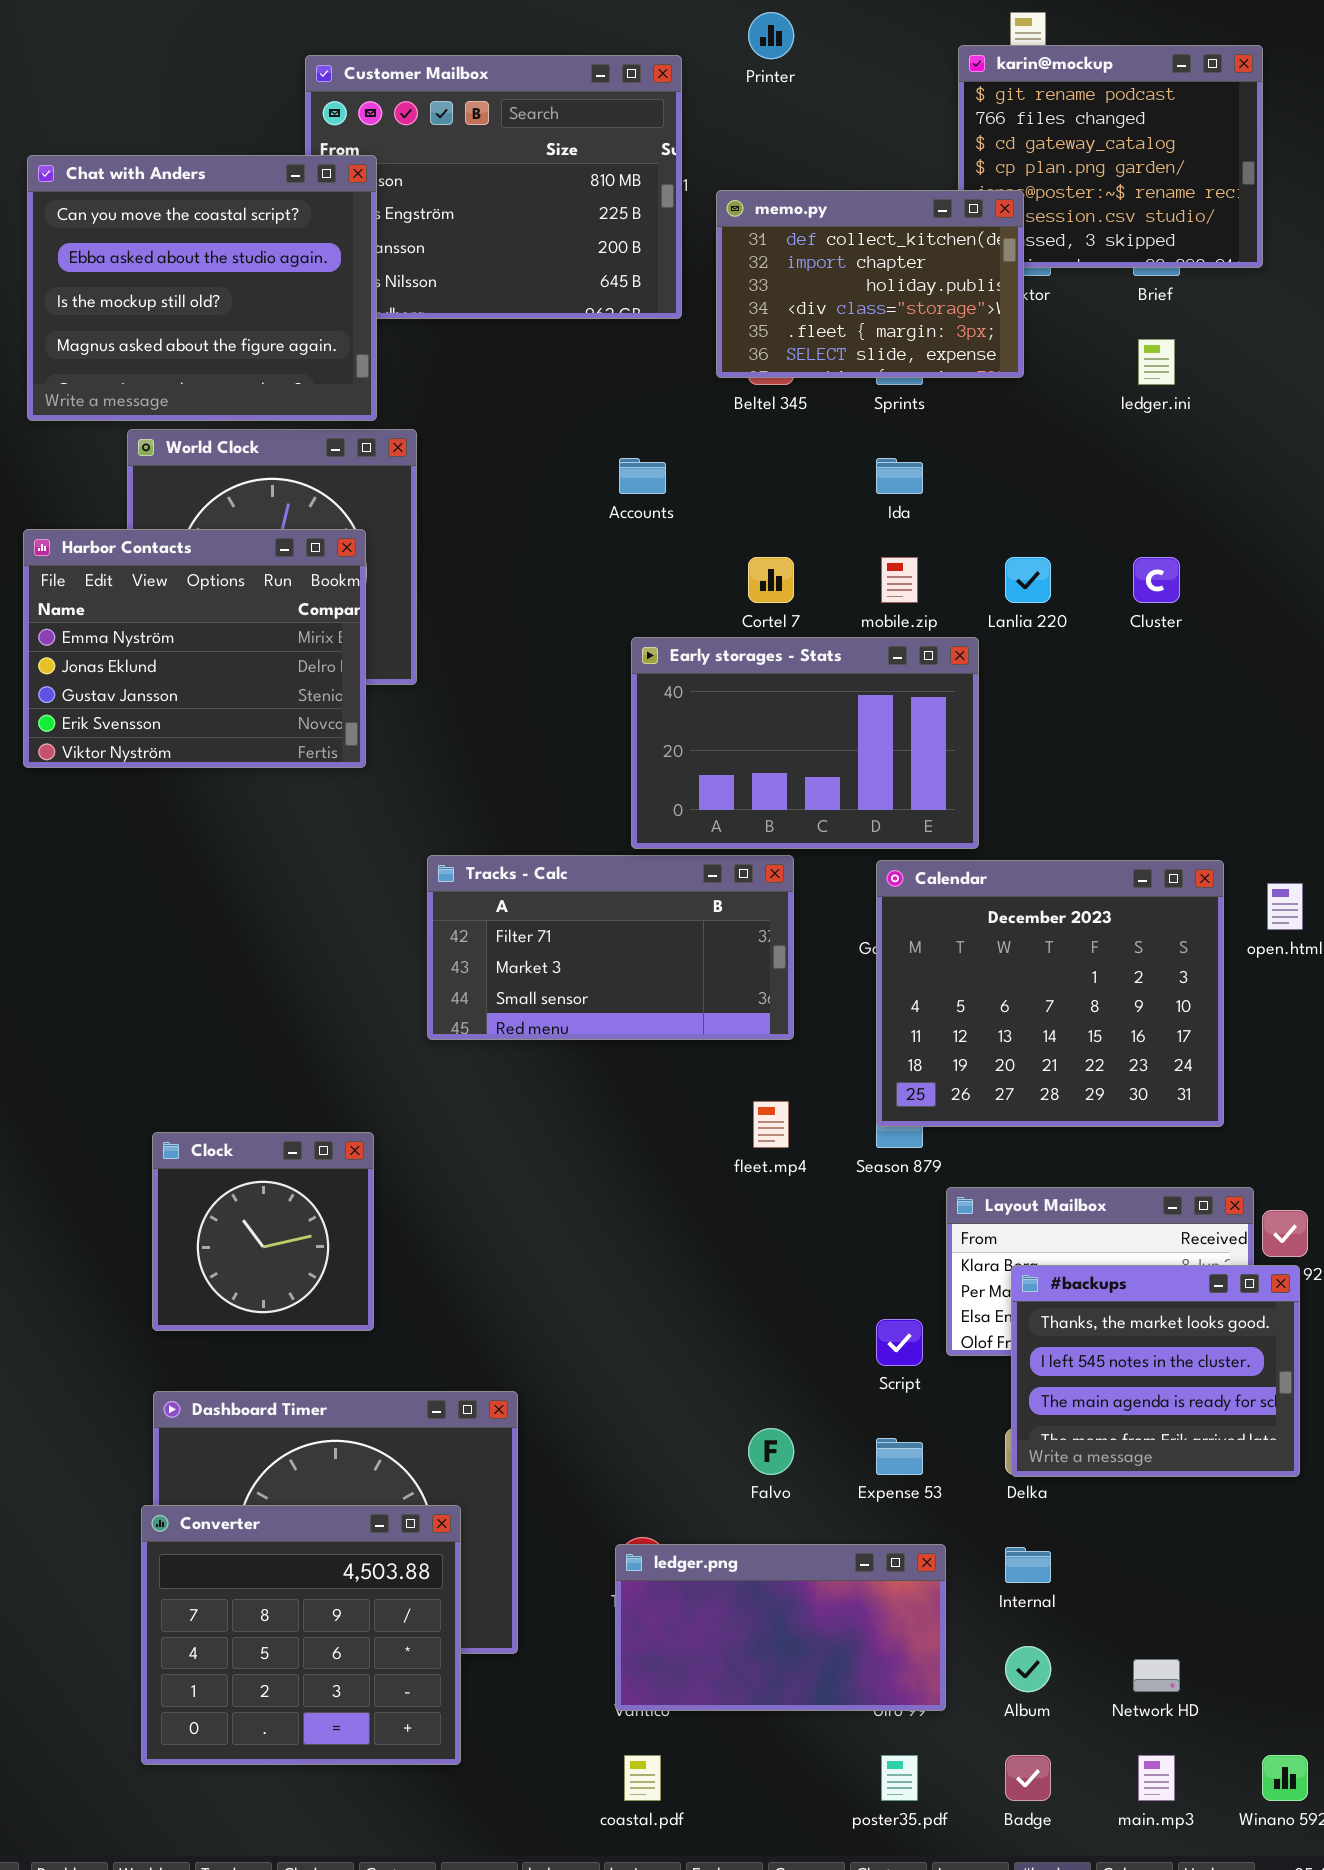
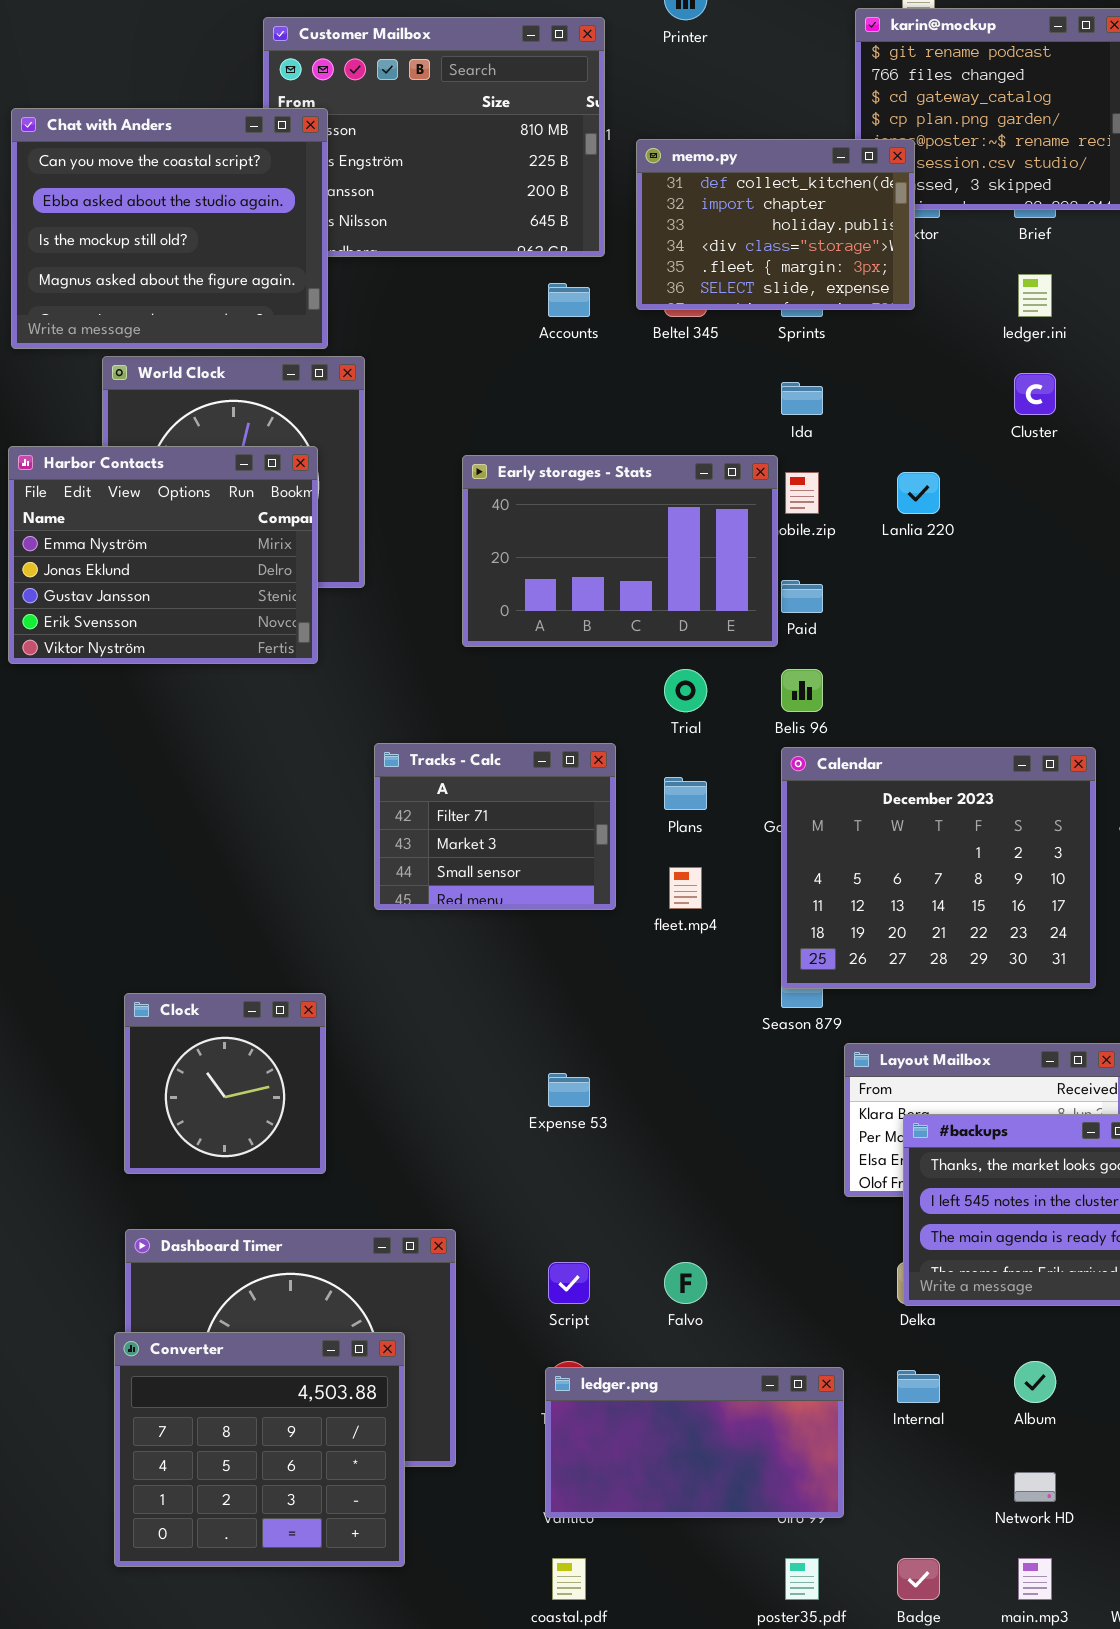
Accounts: [619,458,666,494] -> [548,283,590,317], moved
Cluster: [1133,557,1180,603] -> [1014,373,1056,415], moved
Early storages - Stats: [631,637,979,849] -> [462,455,778,647], moved
Tracks - Calc: [427,855,794,1040] -> [374,743,616,910], resized
fleet.mp4: [753,1101,789,1148] -> [669,867,702,909], moved
Script: [876,1319,923,1366] -> [548,1262,590,1304], moved
Expense 53: [876,1438,923,1475] -> [548,1073,590,1107], moved
Album: [1005,1646,1051,1692] -> [1014,1361,1056,1403], moved

